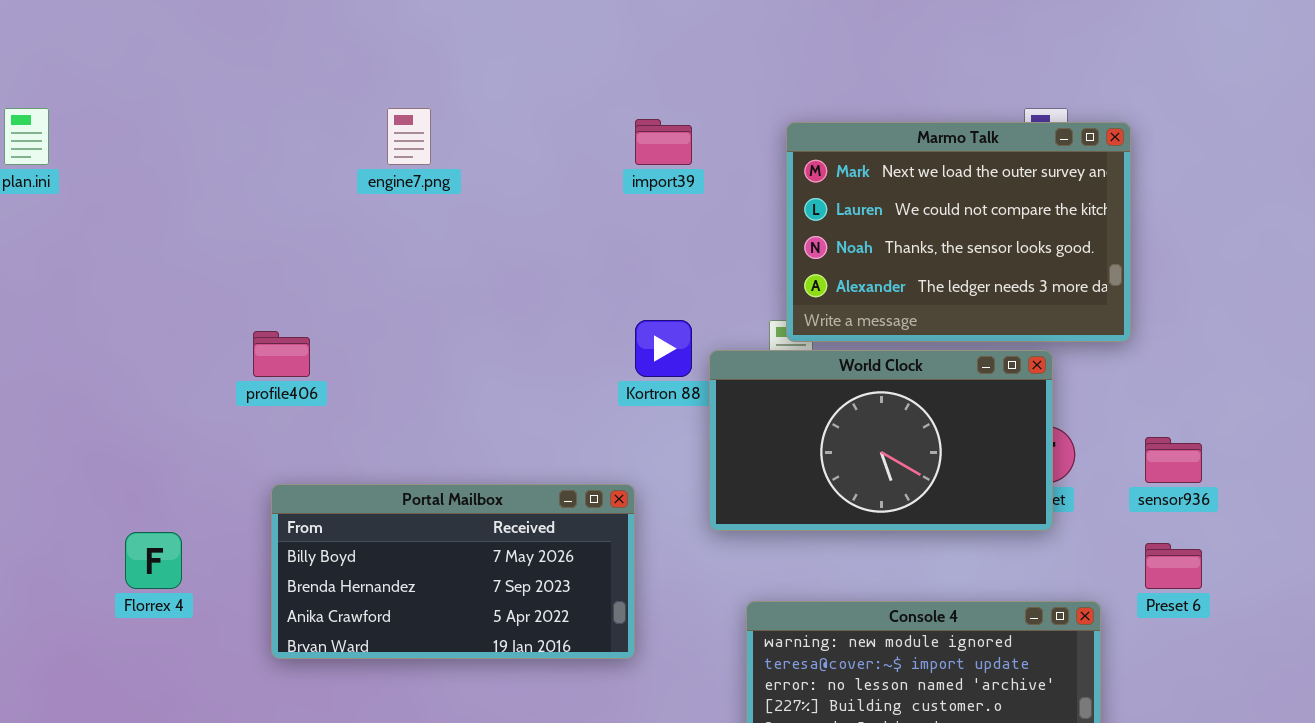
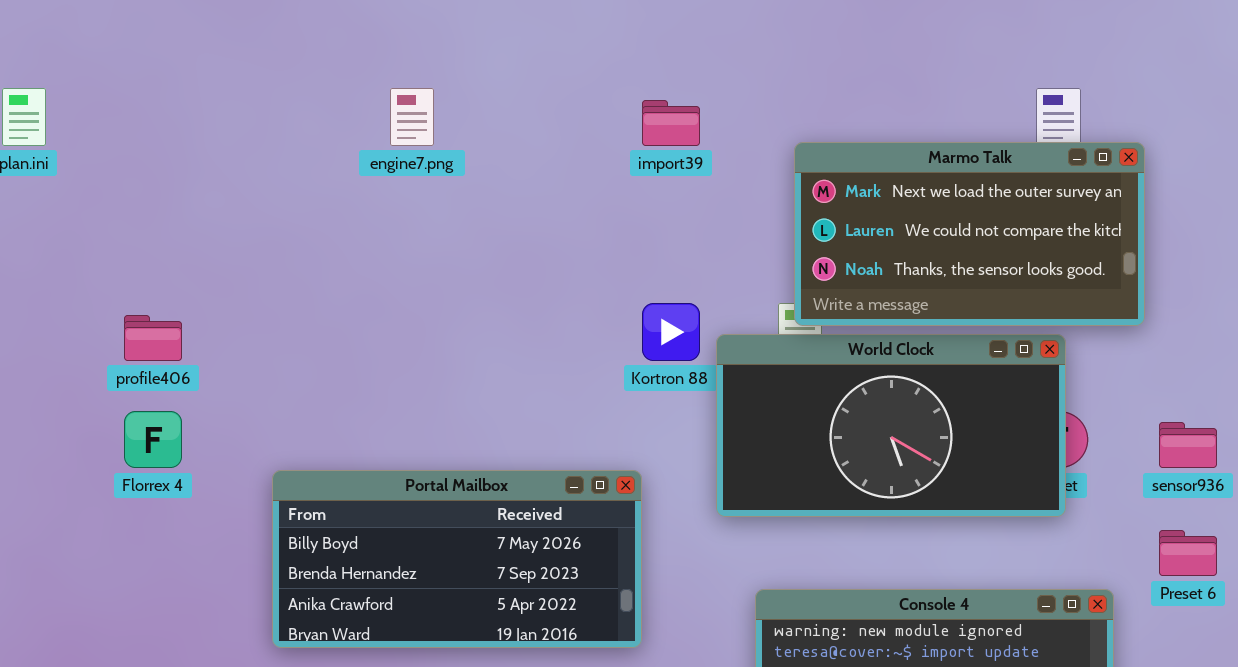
Marmo Talk: [786,122,1131,342] -> [794,142,1145,326], resized
profile406: [253,331,310,377] -> [124,315,182,361], moved
Florrex 4: [125,532,182,589] -> [124,411,182,468], moved

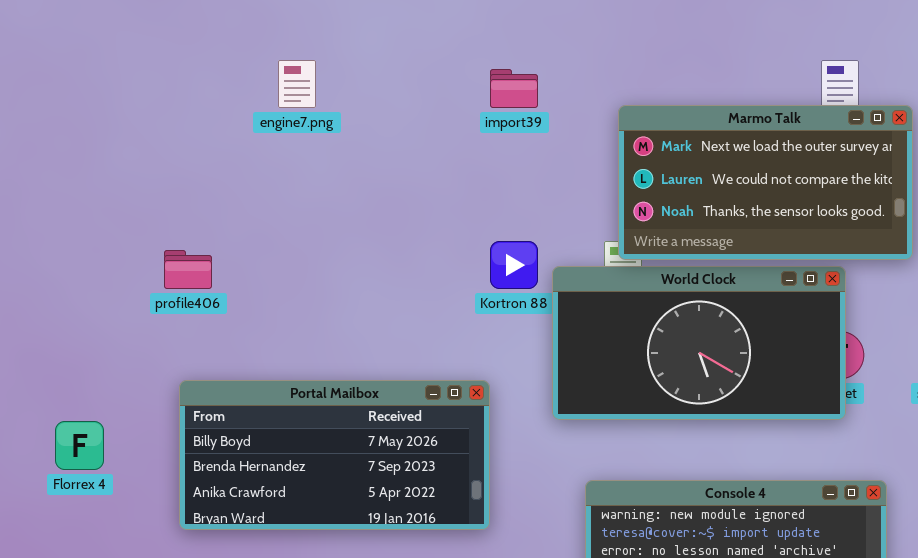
profile406: [124,315,182,361] -> [164,250,212,289], moved
Florrex 4: [124,411,182,468] -> [55,421,104,470], moved

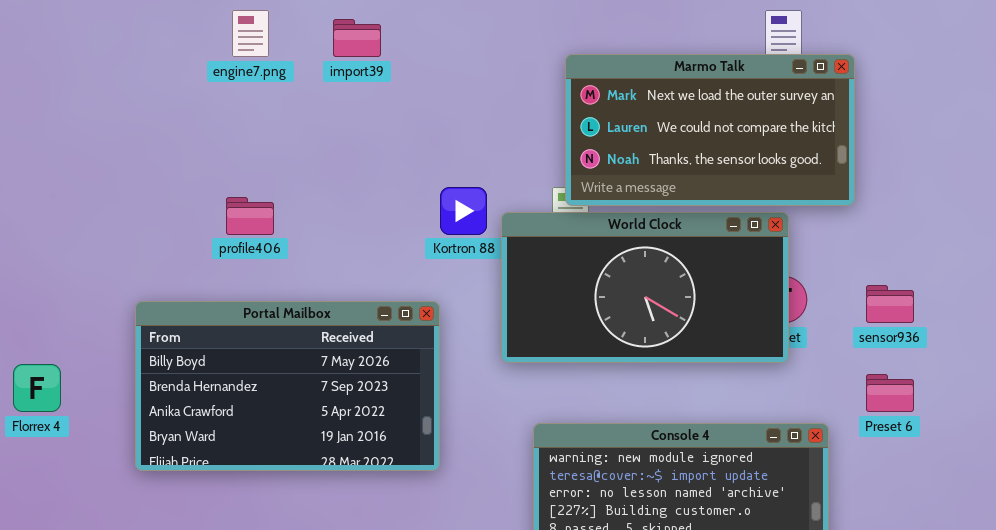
import39: [490,69,538,108] -> [333,19,381,57], moved
profile406: [164,250,212,289] -> [226,197,274,235], moved
Portal Mailbox: [179,380,490,530] -> [135,301,440,471], resized

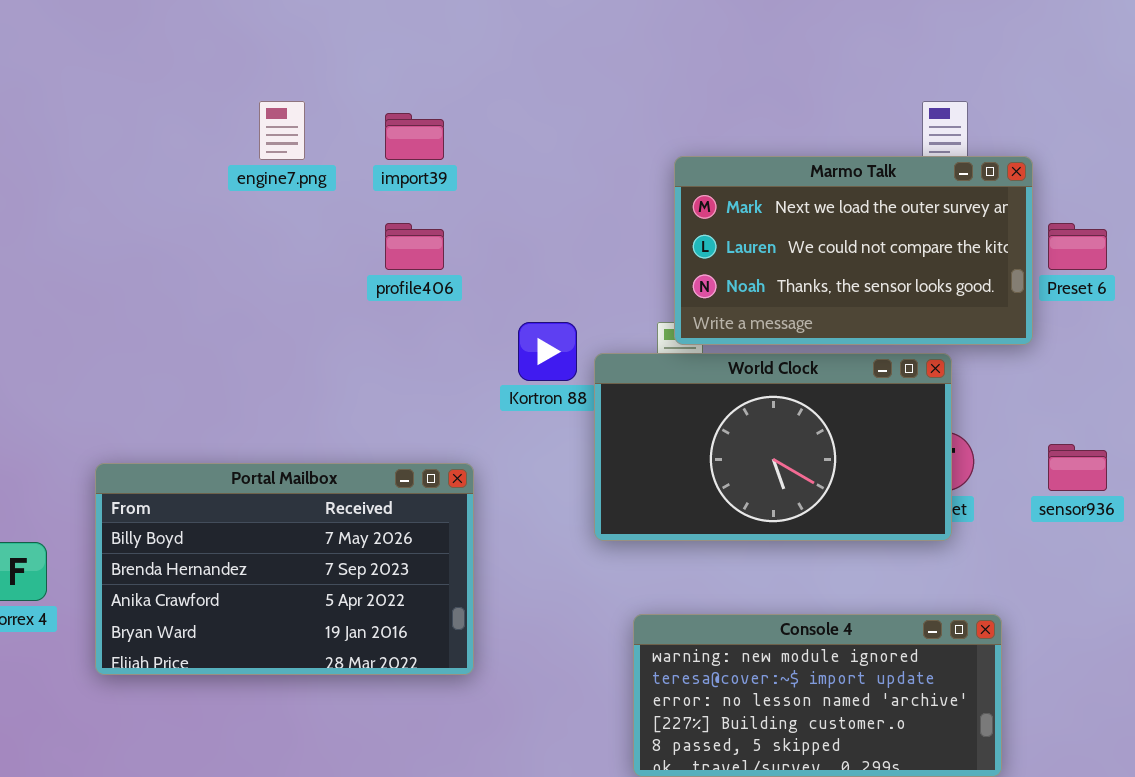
profile406: [226,197,274,235] -> [385,223,444,270], moved
Portal Mailbox: [135,301,440,471] -> [95,463,474,675], moved
Preset 6: [866,374,914,412] -> [1048,223,1107,270], moved

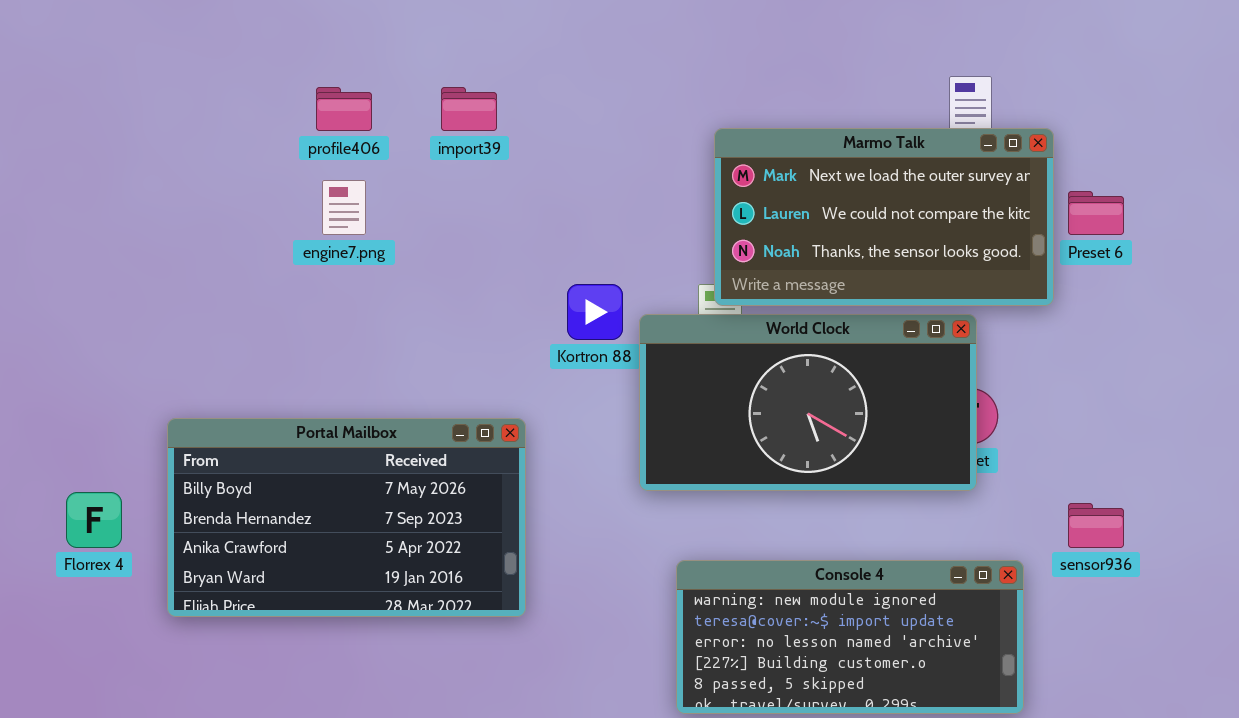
engine7.png: [259,101,305,160] -> [322,180,366,235], moved
profile406: [385,223,444,270] -> [316,87,372,131], moved
sensor936: [1048,444,1107,491] -> [1068,503,1124,548], moved

